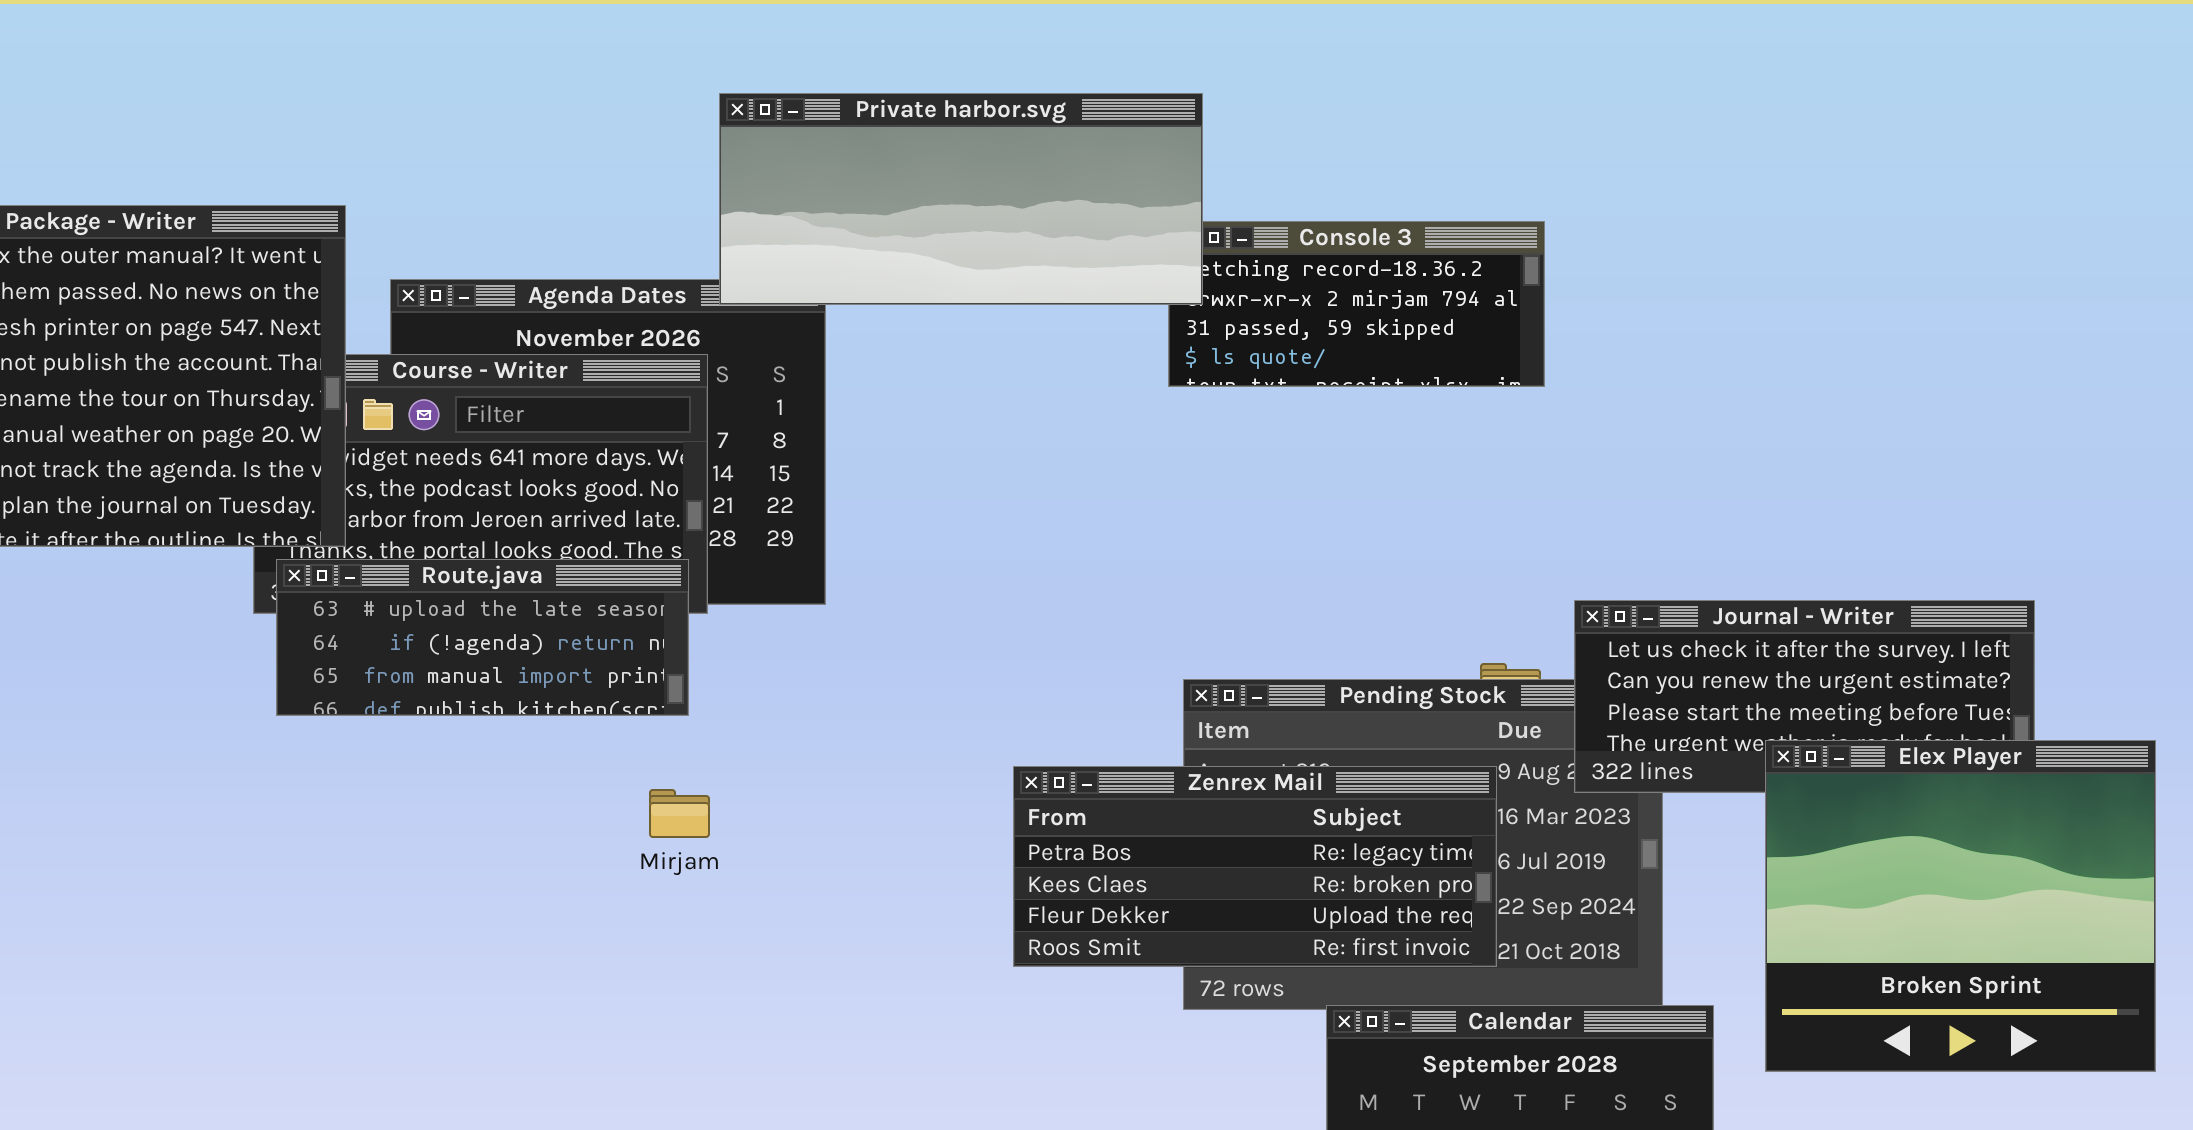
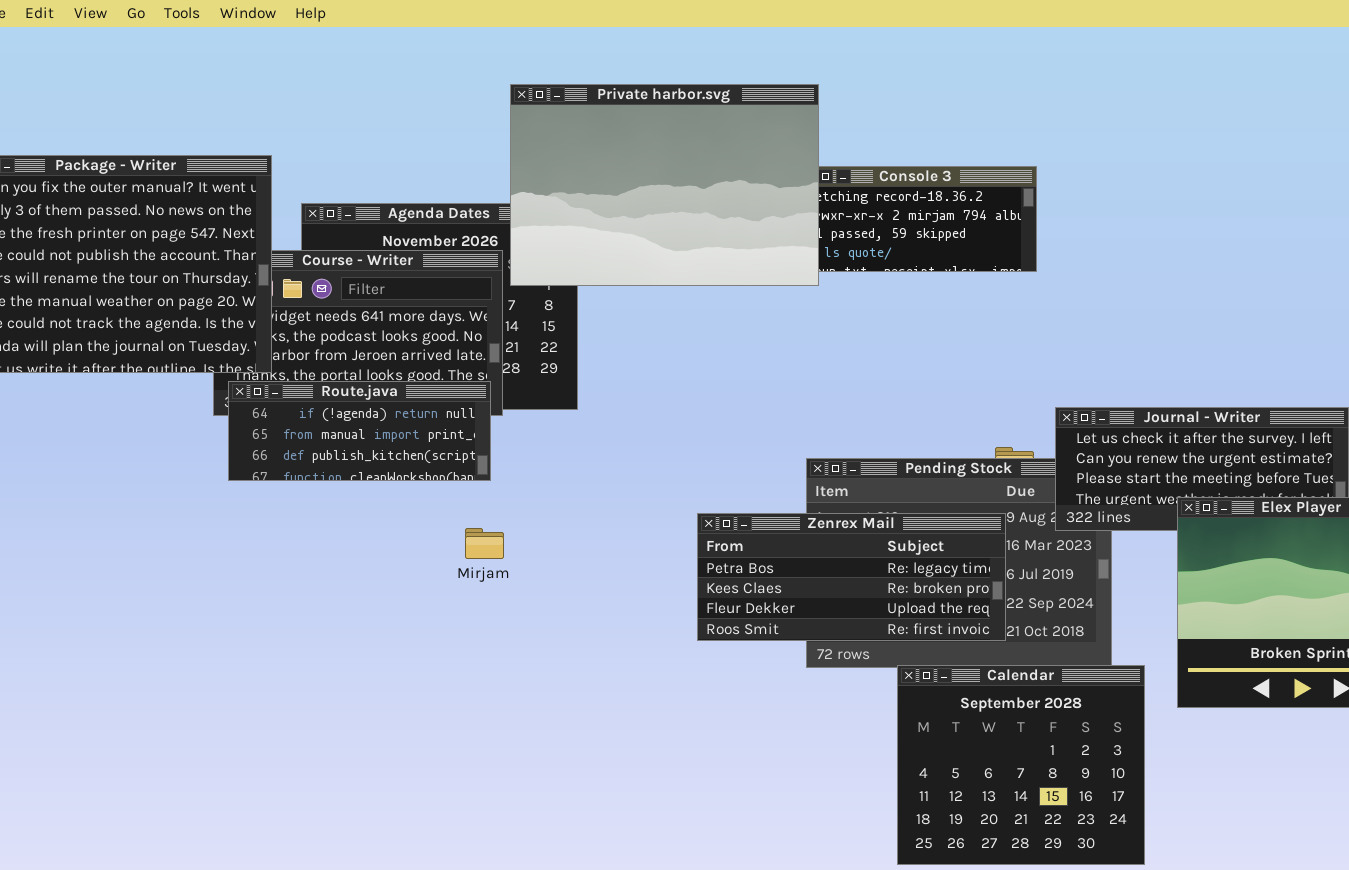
Private harbor.svg: [719,93,1203,305] -> [510,84,819,286], resized
Route.java: [276,559,689,716] -> [228,381,491,481], scrolled down 1 row

